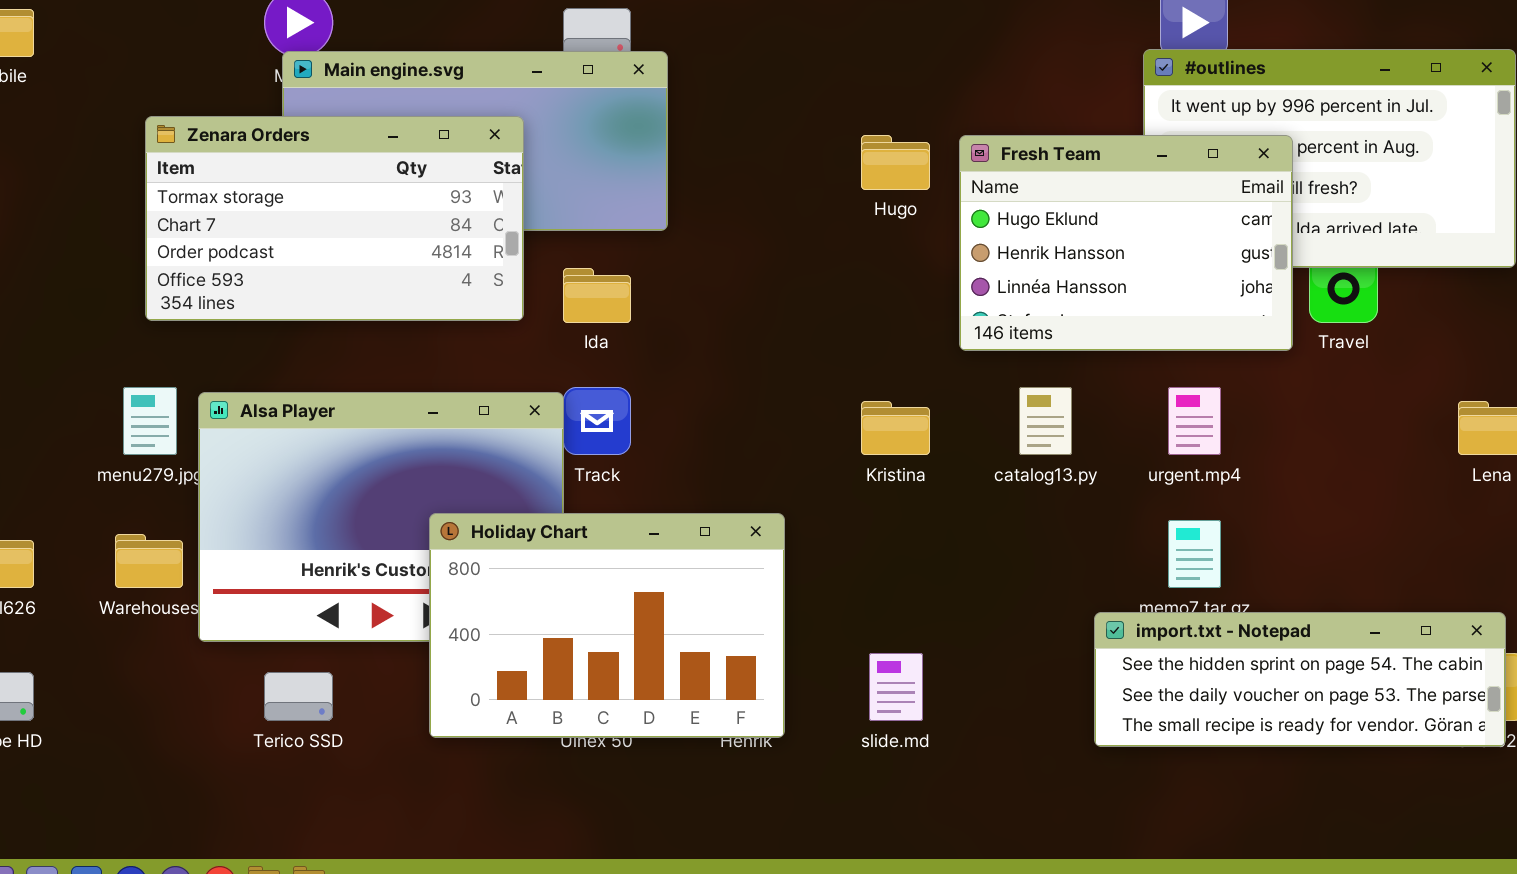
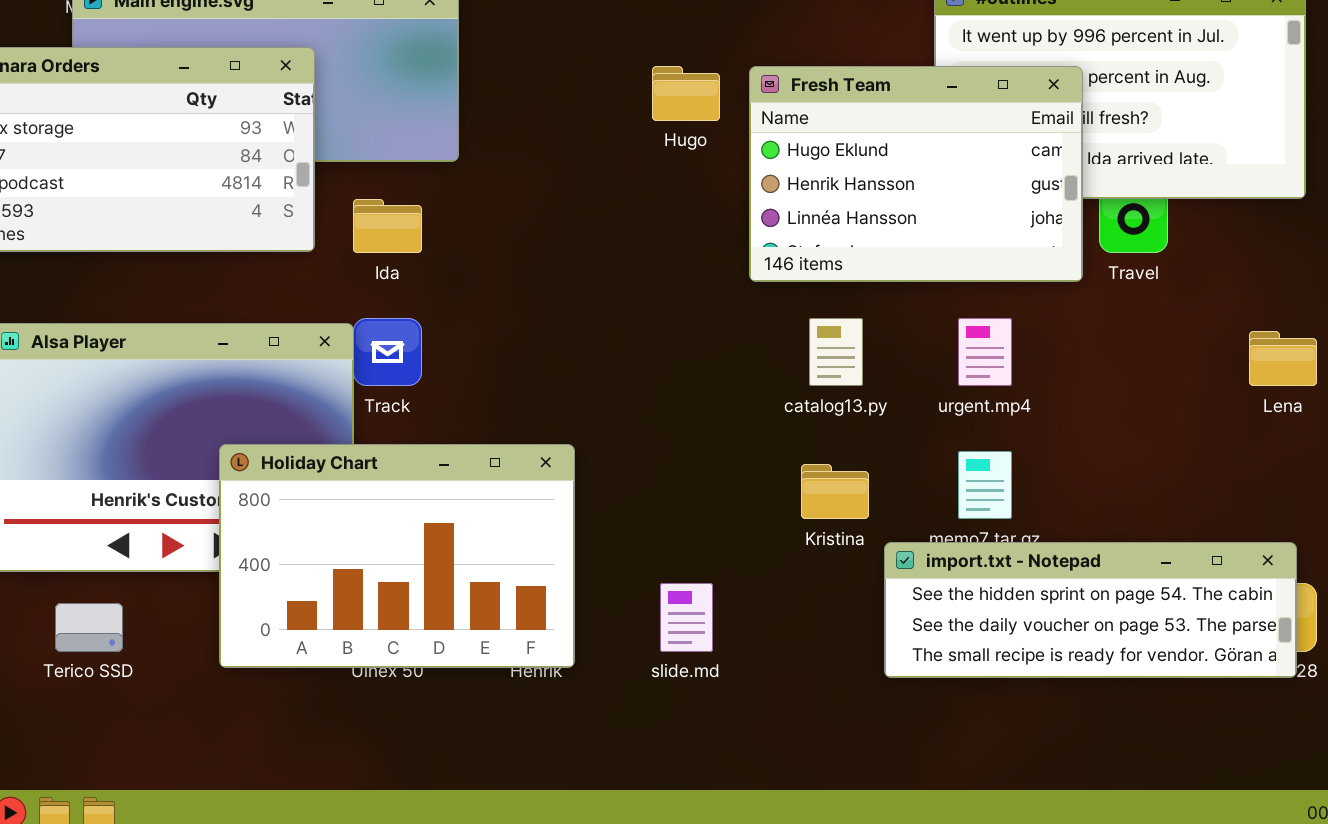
Kristina: [861,401,930,455] -> [801,464,869,519], moved

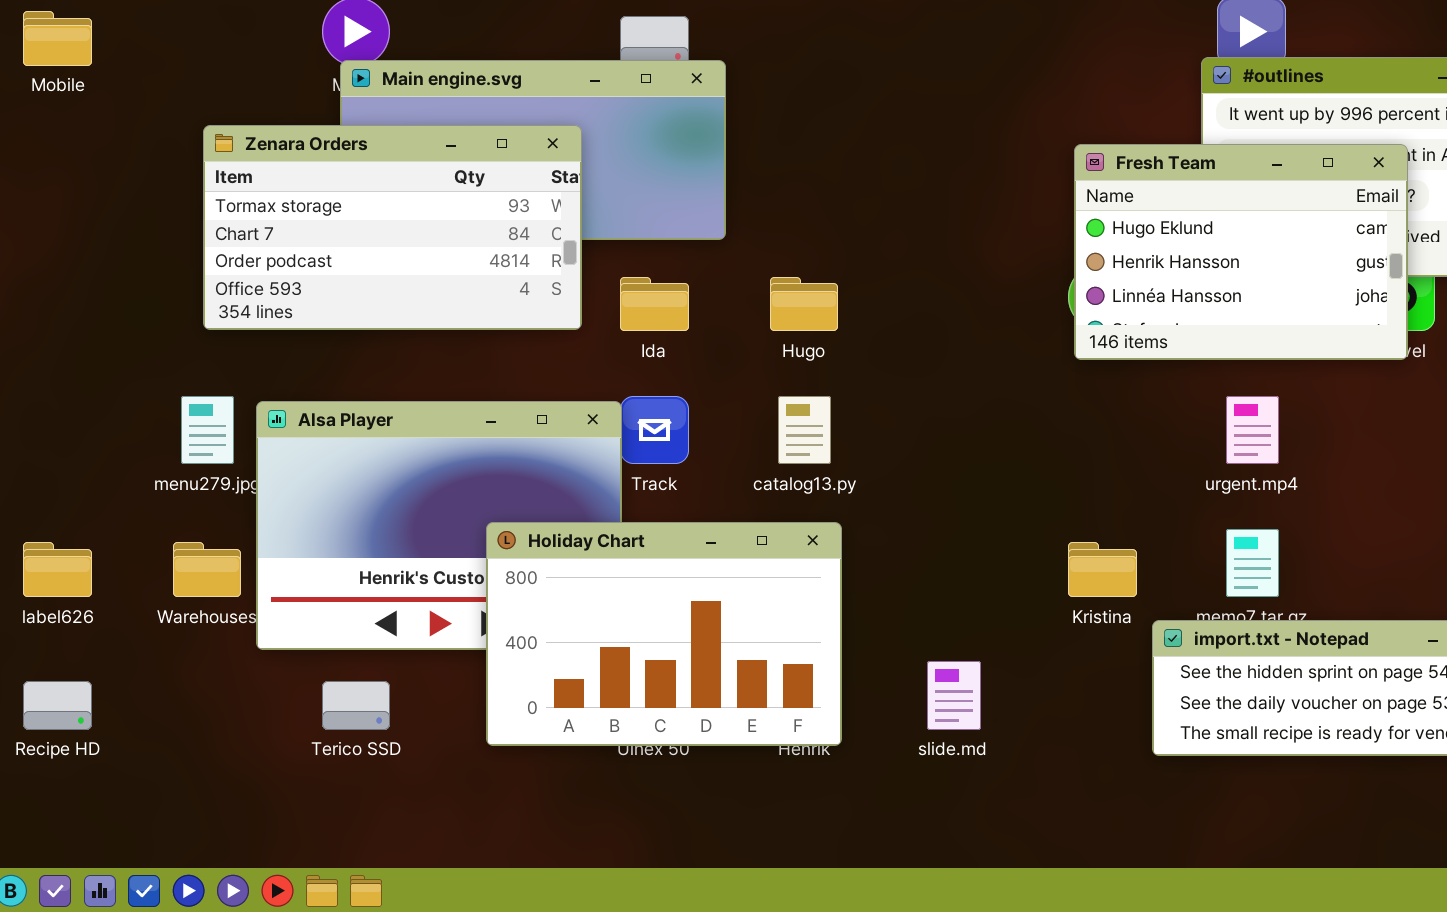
Hugo: [652,66,720,121] -> [770,277,838,331], moved
Fresh Team: [749,66,1083,282] -> [1074,144,1408,360], moved
catalog13.py: [809,318,863,386] -> [778,396,831,464], moved

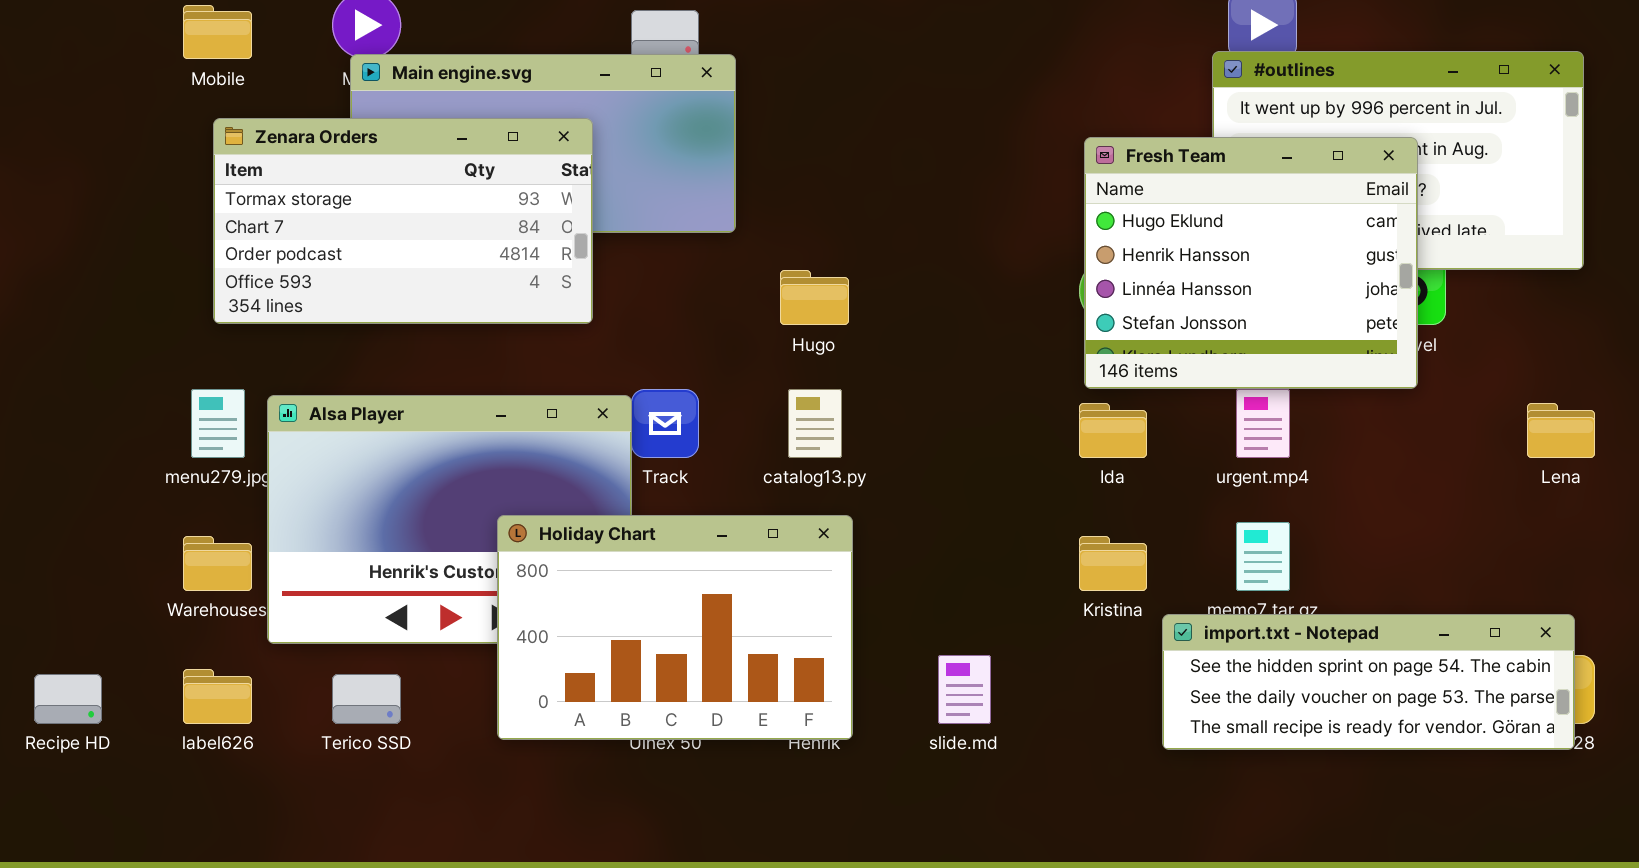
Mobile: [23,11,92,66] -> [183,5,252,59], moved
Fresh Team: [1074,144,1408,360] -> [1084,137,1418,389], resized
Ida: [620,277,689,331] -> [1079,403,1147,458], moved
label626: [23,542,92,597] -> [183,669,252,724], moved

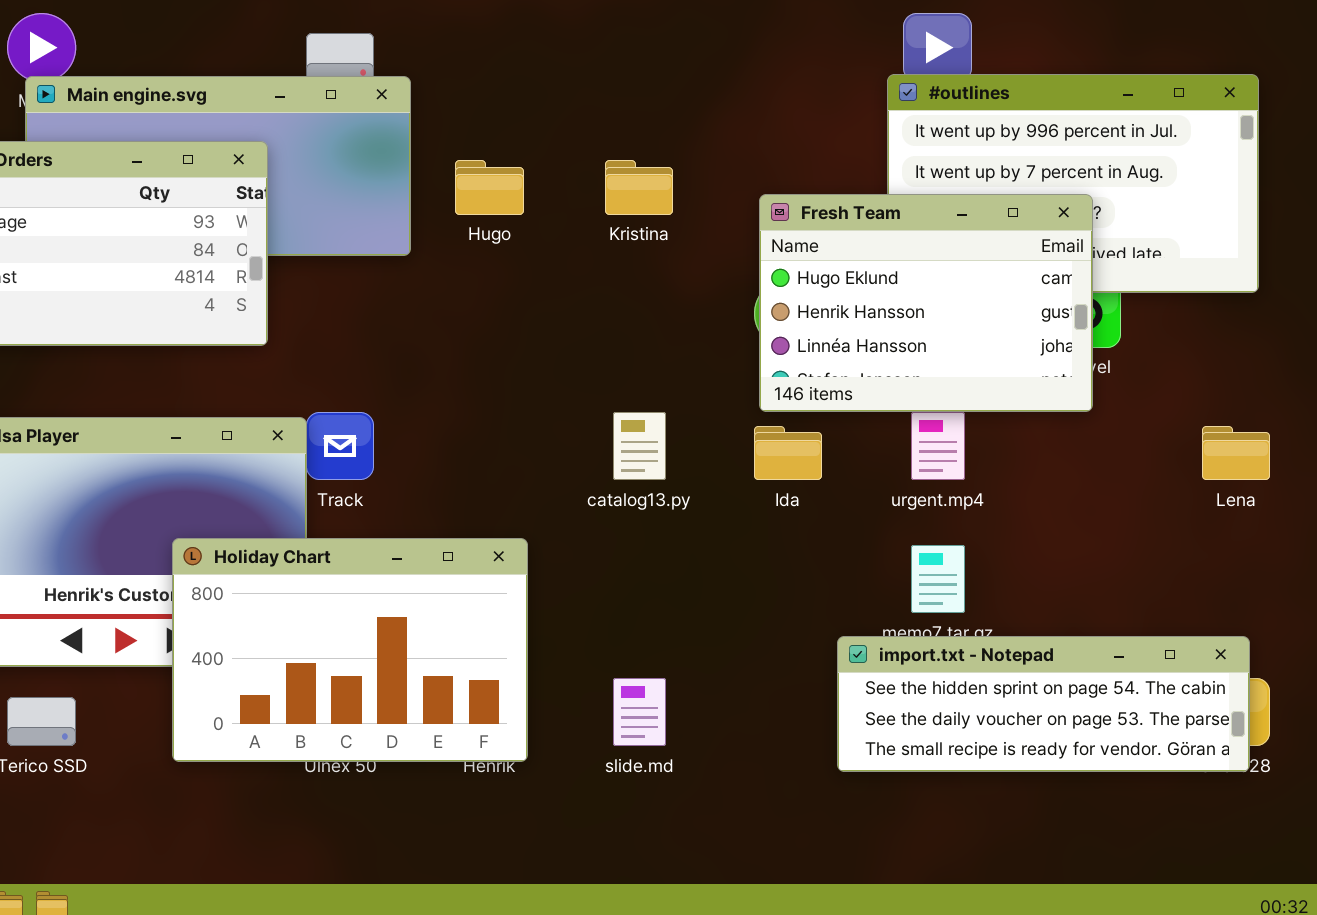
Fresh Team: [1084,137,1418,389] -> [759,194,1093,412], resized
Hugo: [780,270,849,325] -> [455,160,524,215], moved
catalog13.py: [788,389,842,458] -> [613,412,666,480], moved
Kristina: [1079,536,1147,591] -> [605,160,673,215], moved

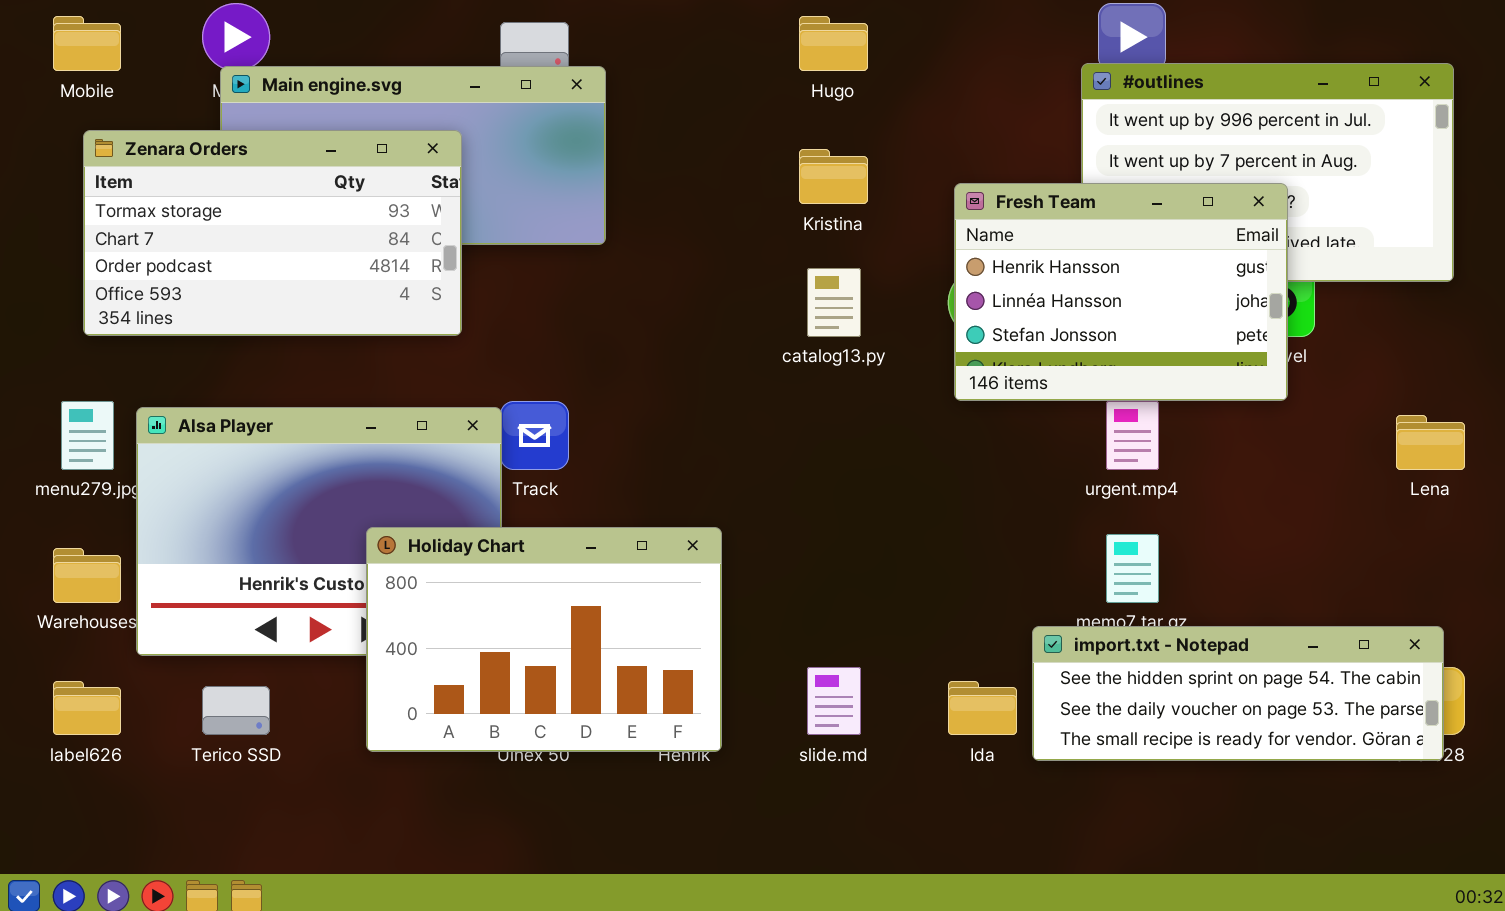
Hugo: [455,160,524,215] -> [799,16,868,71], moved
Fresh Team: [759,194,1093,412] -> [954,183,1288,401], scrolled down 1 row
catalog13.py: [613,412,666,480] -> [807,268,861,337], moved
Ida: [754,426,822,480] -> [948,681,1017,735], moved

